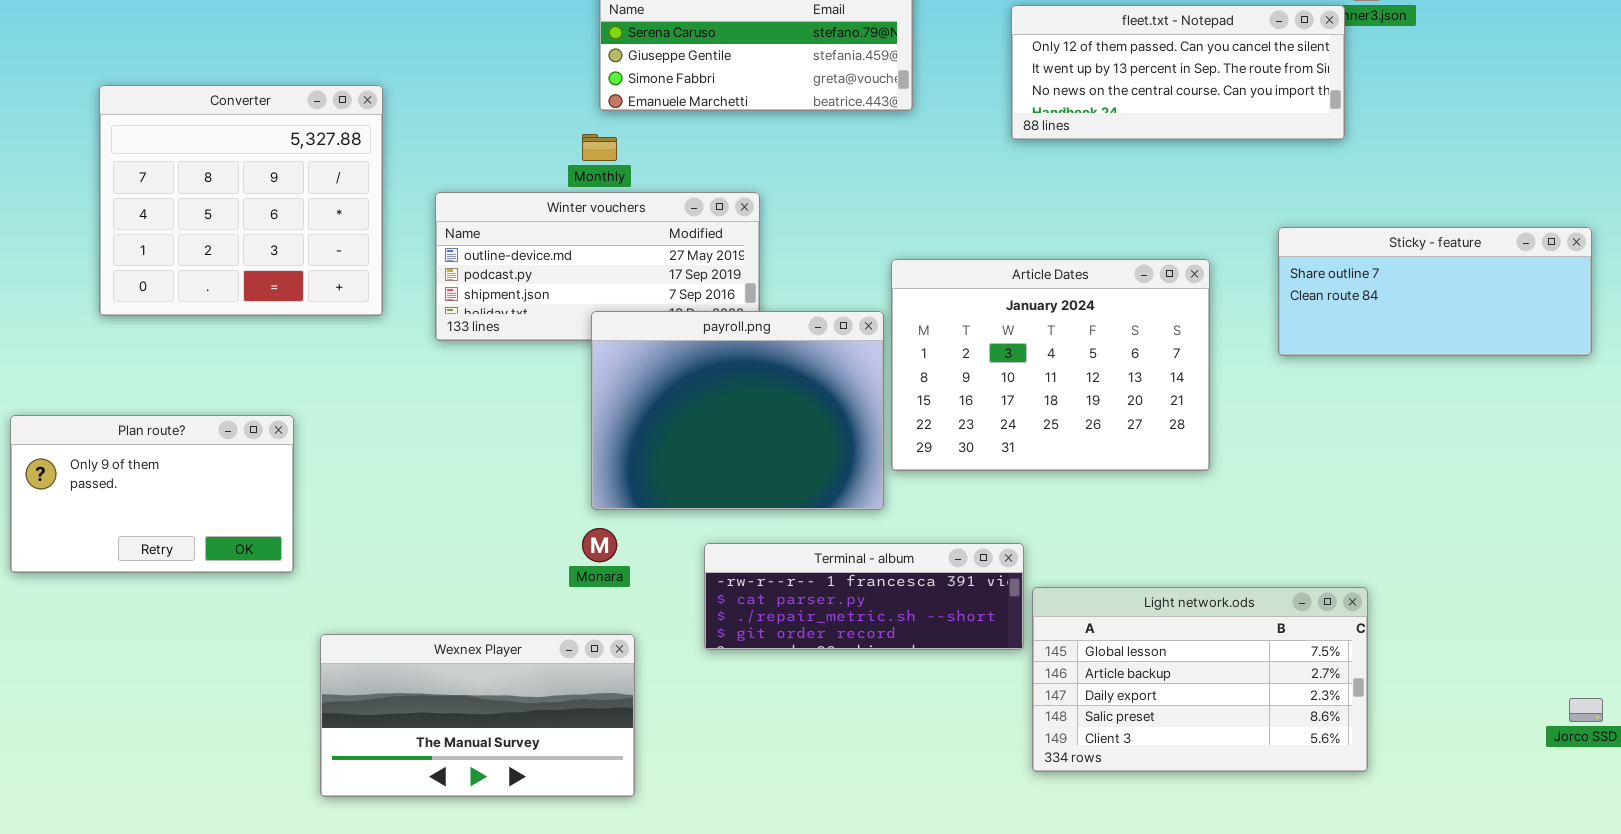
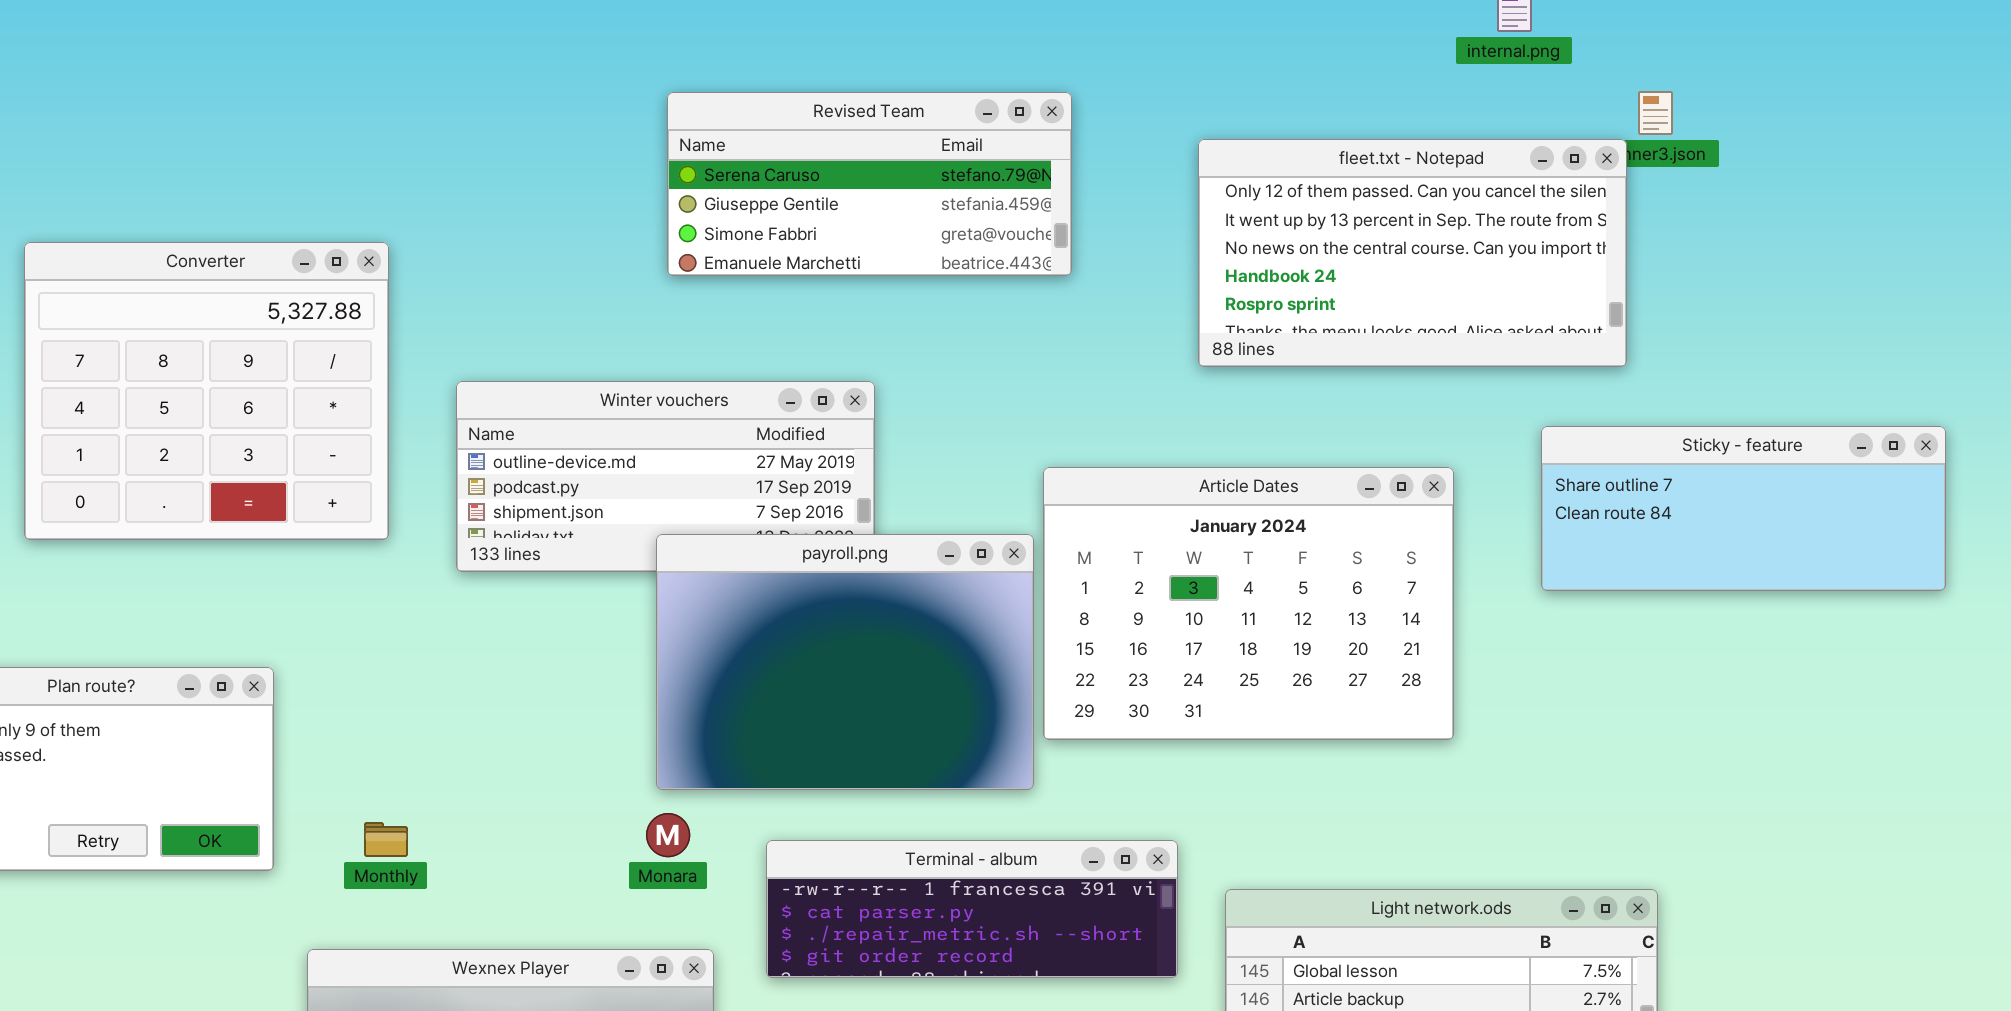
fleet.txt - Notepad: [1011,5,1345,140] -> [1198,139,1627,367], resized
Monthly: [582,134,617,161] -> [364,822,408,857], moved
Terminal - album: [704,543,1024,650] -> [766,840,1178,978], moved

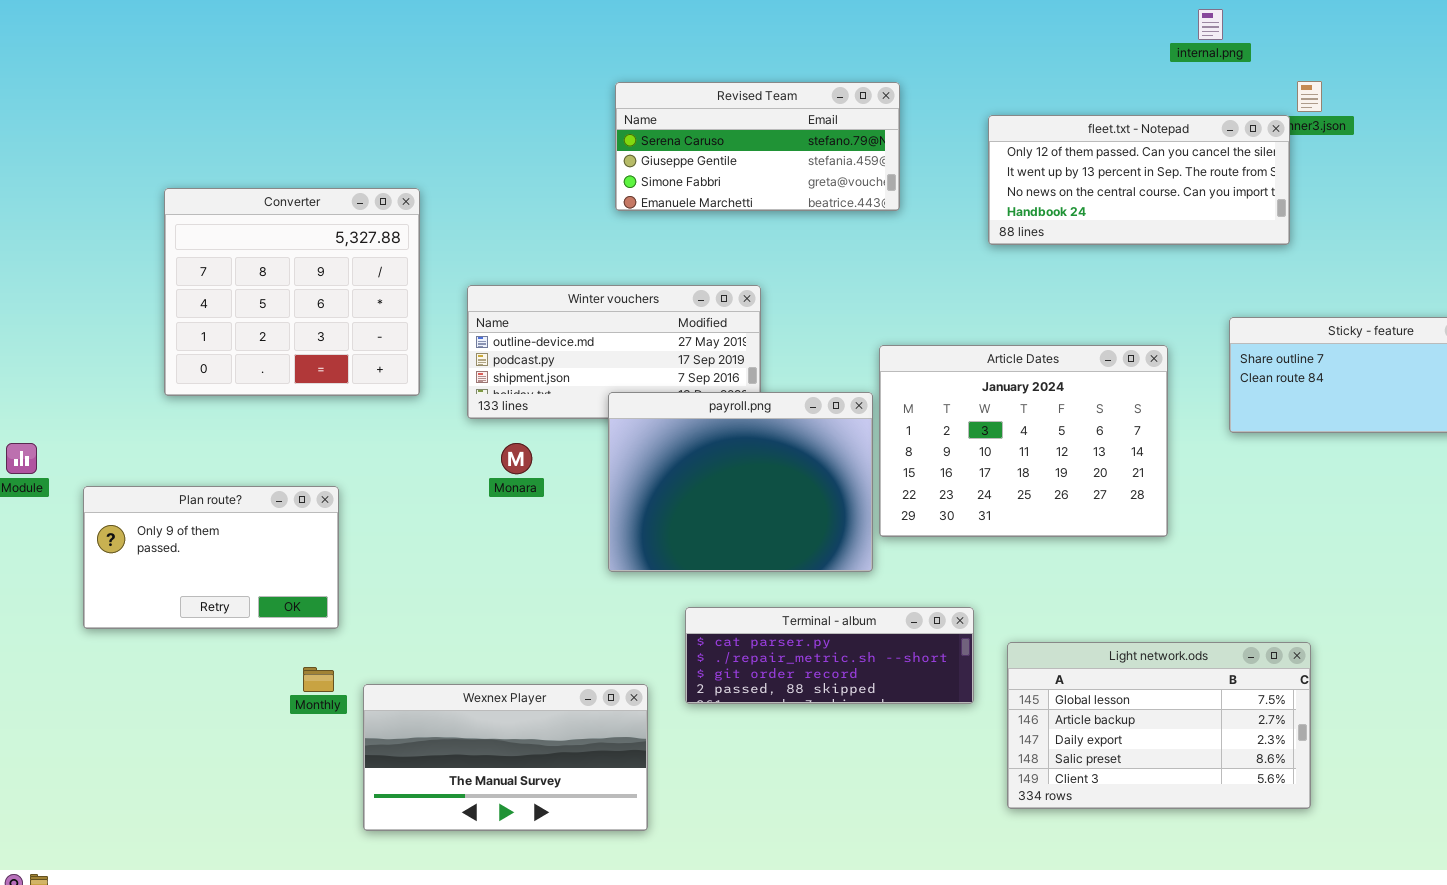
fleet.txt - Notepad: [1198,139,1627,367] -> [988,115,1290,245], resized
Monara: [646,813,690,857] -> [501,443,532,474], moved
Monthly: [364,822,408,857] -> [303,667,334,692], moved
Terminal - album: [766,840,1178,978] -> [685,607,974,704], scrolled down 1 row

